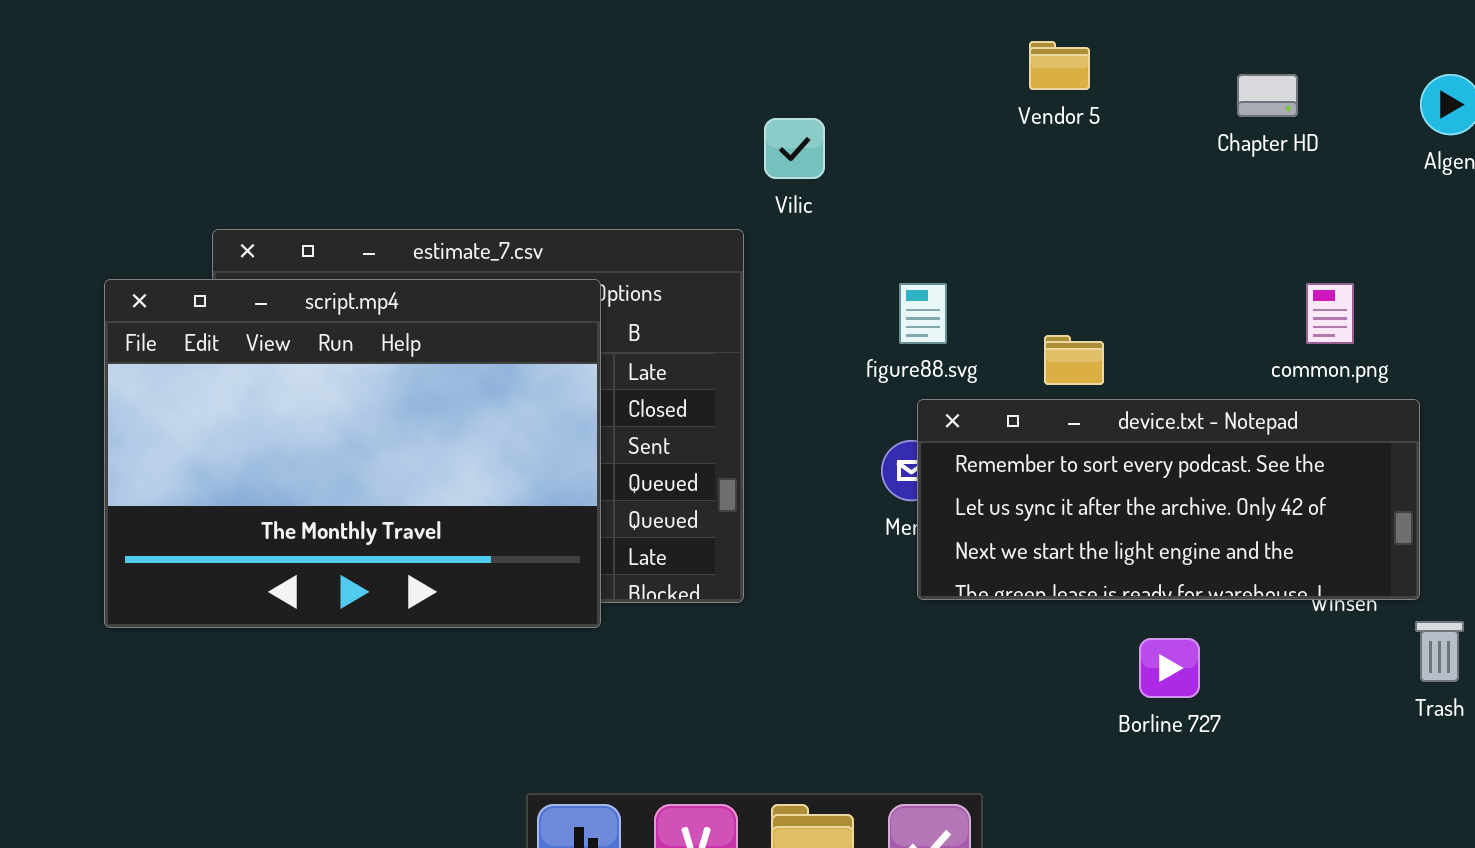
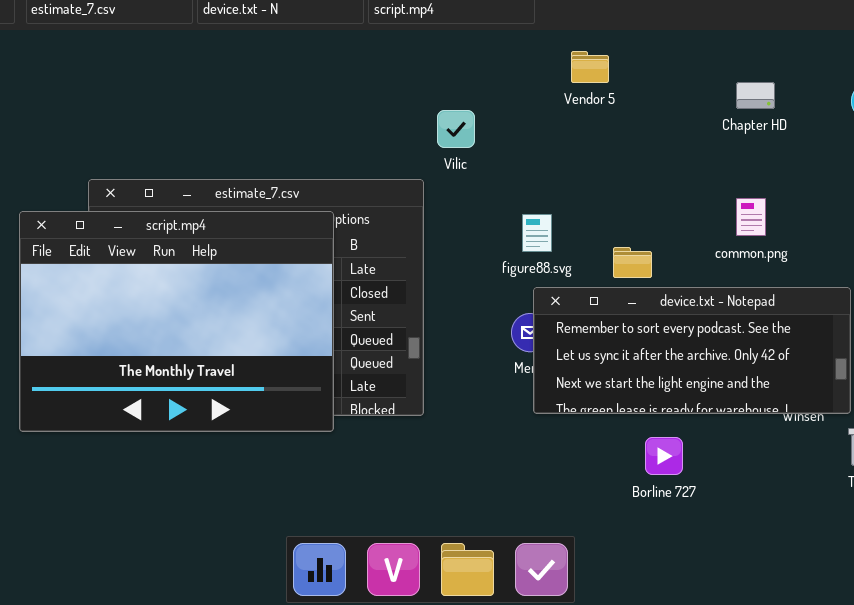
Vendor 5: [1029,41,1090,90] -> [571,51,609,83], moved
common.png: [1306,283,1354,344] -> [736,198,766,236], moved
Borline 727: [1139,638,1200,698] -> [645,437,683,475], moved

